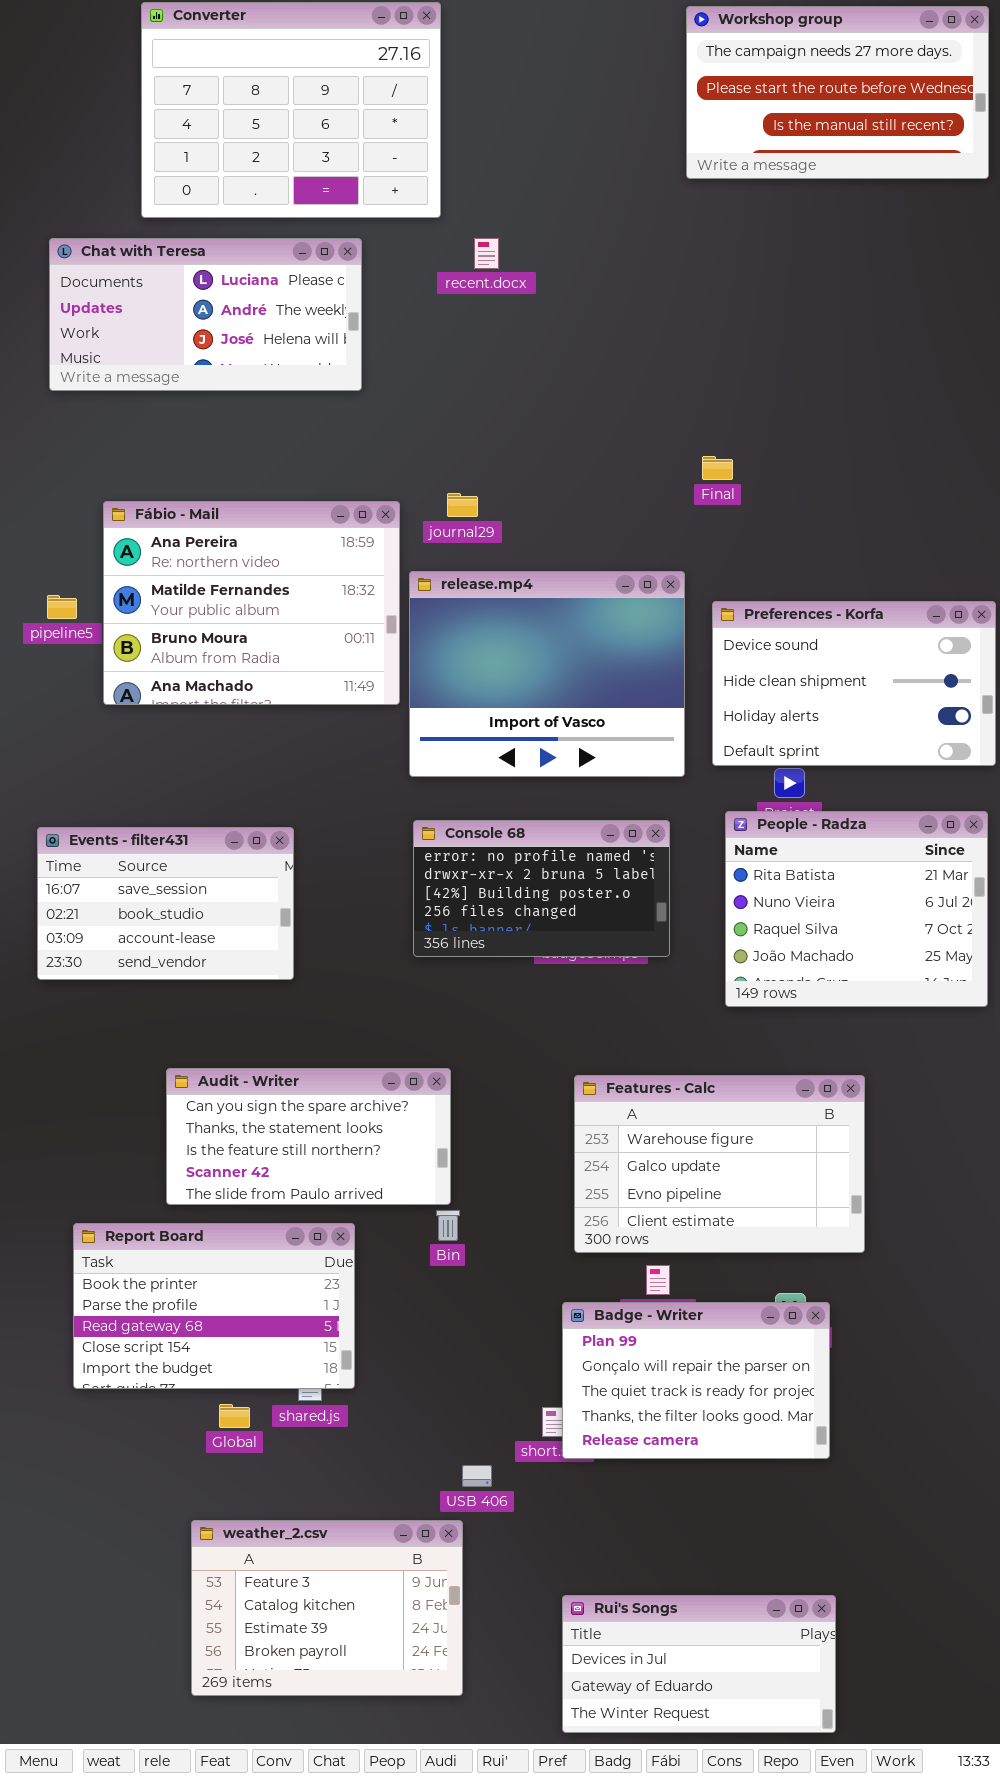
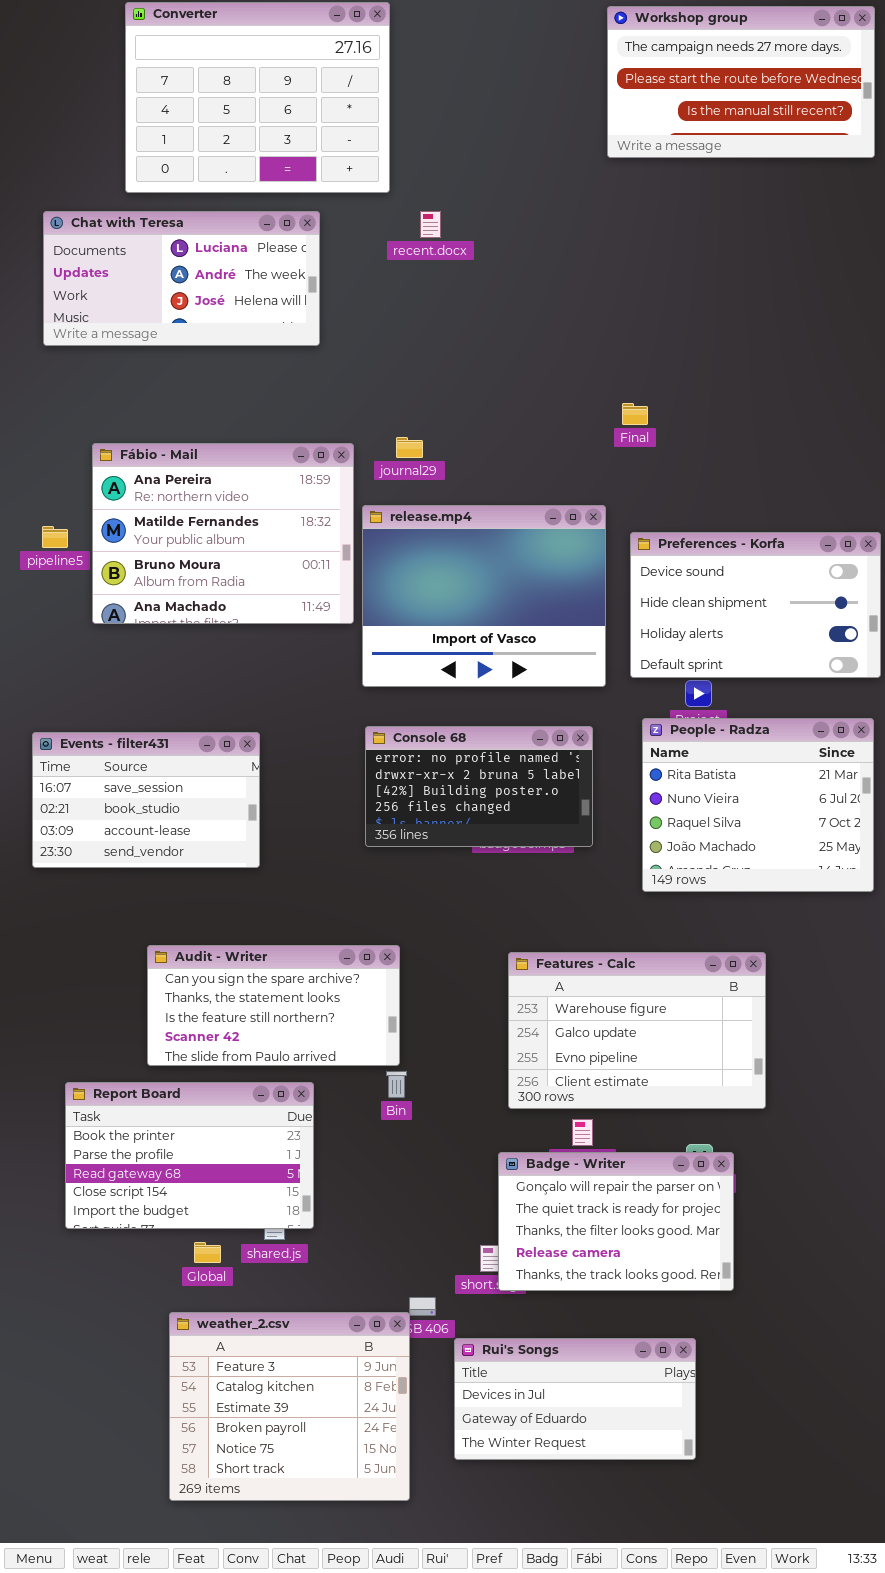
Badge - Writer: [562,1302,830,1459] -> [498,1152,734,1291], scrolled down 1 row
weather_2.csv: [191,1520,463,1696] -> [169,1312,410,1501], resized
Rui's Songs: [562,1595,836,1733] -> [454,1338,696,1460], moved

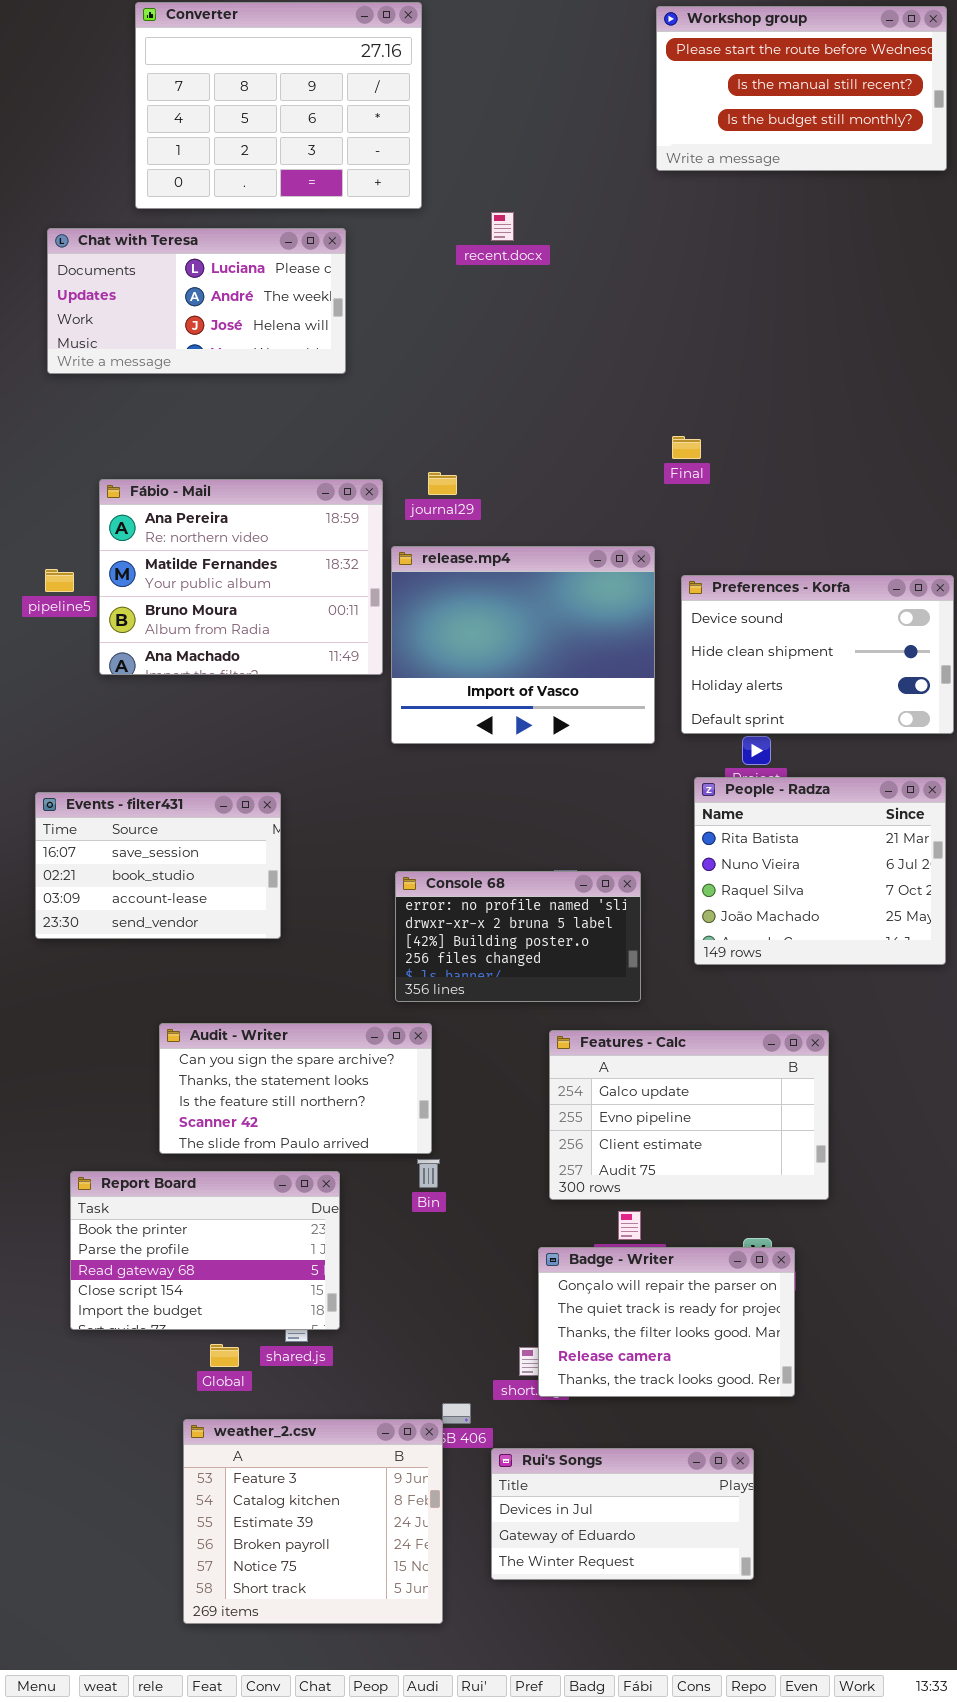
Workshop group: [607,6,875,158] -> [656,6,947,171], scrolled down 1 row
recent.docx: [420,211,441,238] -> [491,212,514,241], moved
Console 68: [365,726,593,847] -> [395,871,641,1002], moved
Features - Calc: [508,952,766,1109] -> [549,1030,829,1200], scrolled down 1 row

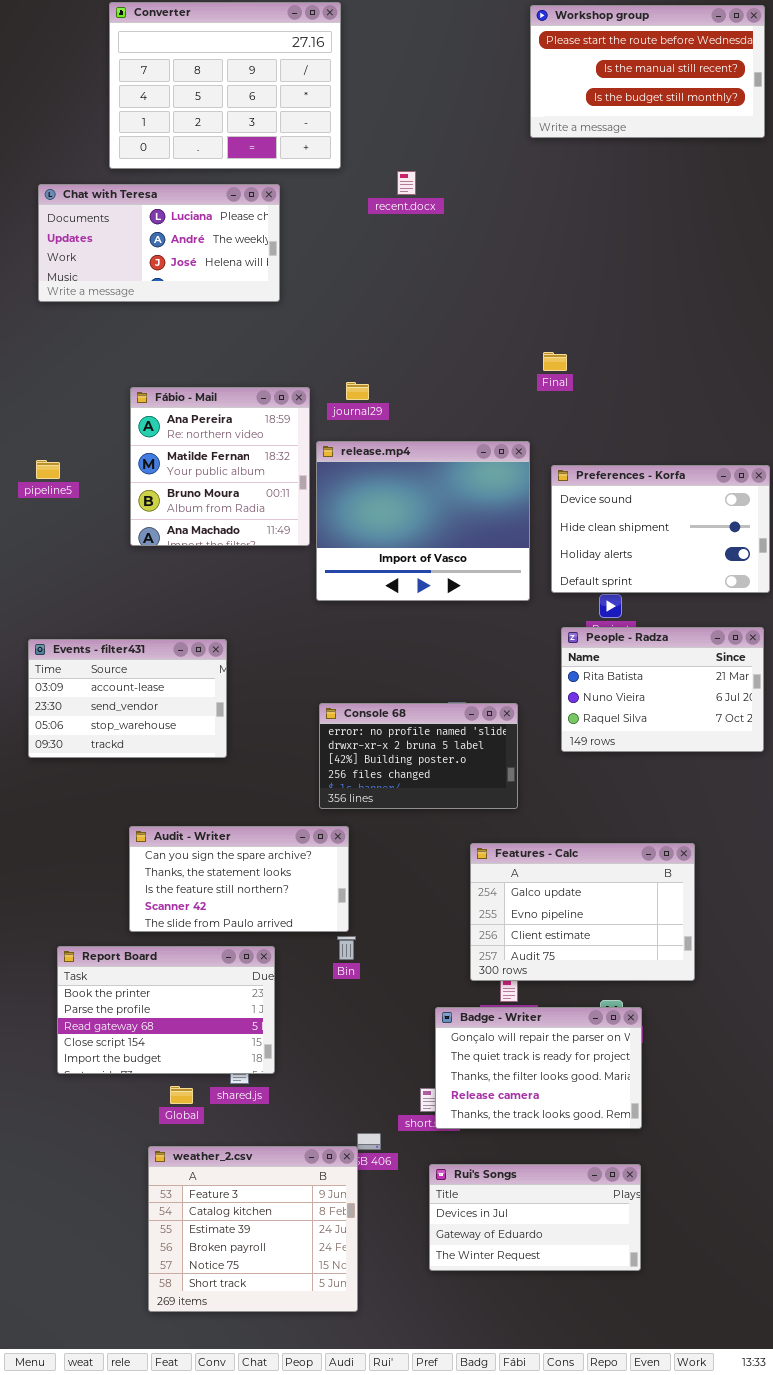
Fábio - Mail: [99,479,383,675] -> [130,387,310,546], resized
People - Radza: [694,777,946,965] -> [561,627,764,752], resized
Events - filter431: [35,792,281,939] -> [28,639,227,758], scrolled down 2 rows
Features - Calc: [549,1030,829,1200] -> [470,843,695,981], moved
Rui's Songs: [491,1448,754,1580] -> [429,1164,641,1271], moved

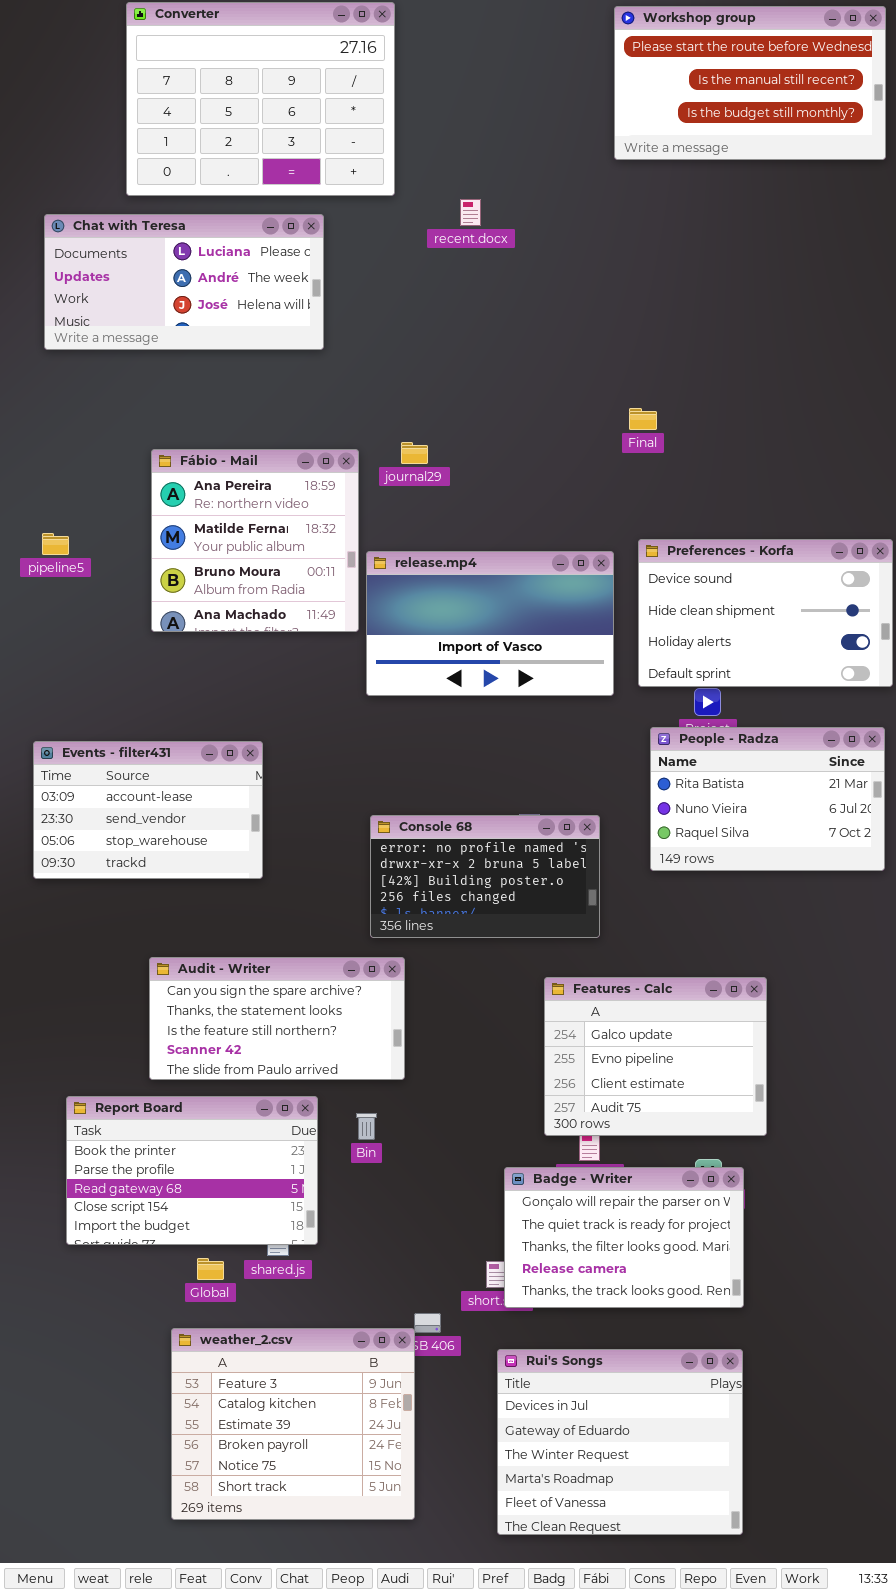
release.mp4: [316,441,530,601] -> [366,551,614,696], resized
Features - Calc: [470,843,695,981] -> [544,977,767,1136], resized
Bin: [337,936,356,960] -> [356,1113,377,1140], moved
Rui's Songs: [429,1164,641,1271] -> [497,1349,743,1535], resized

